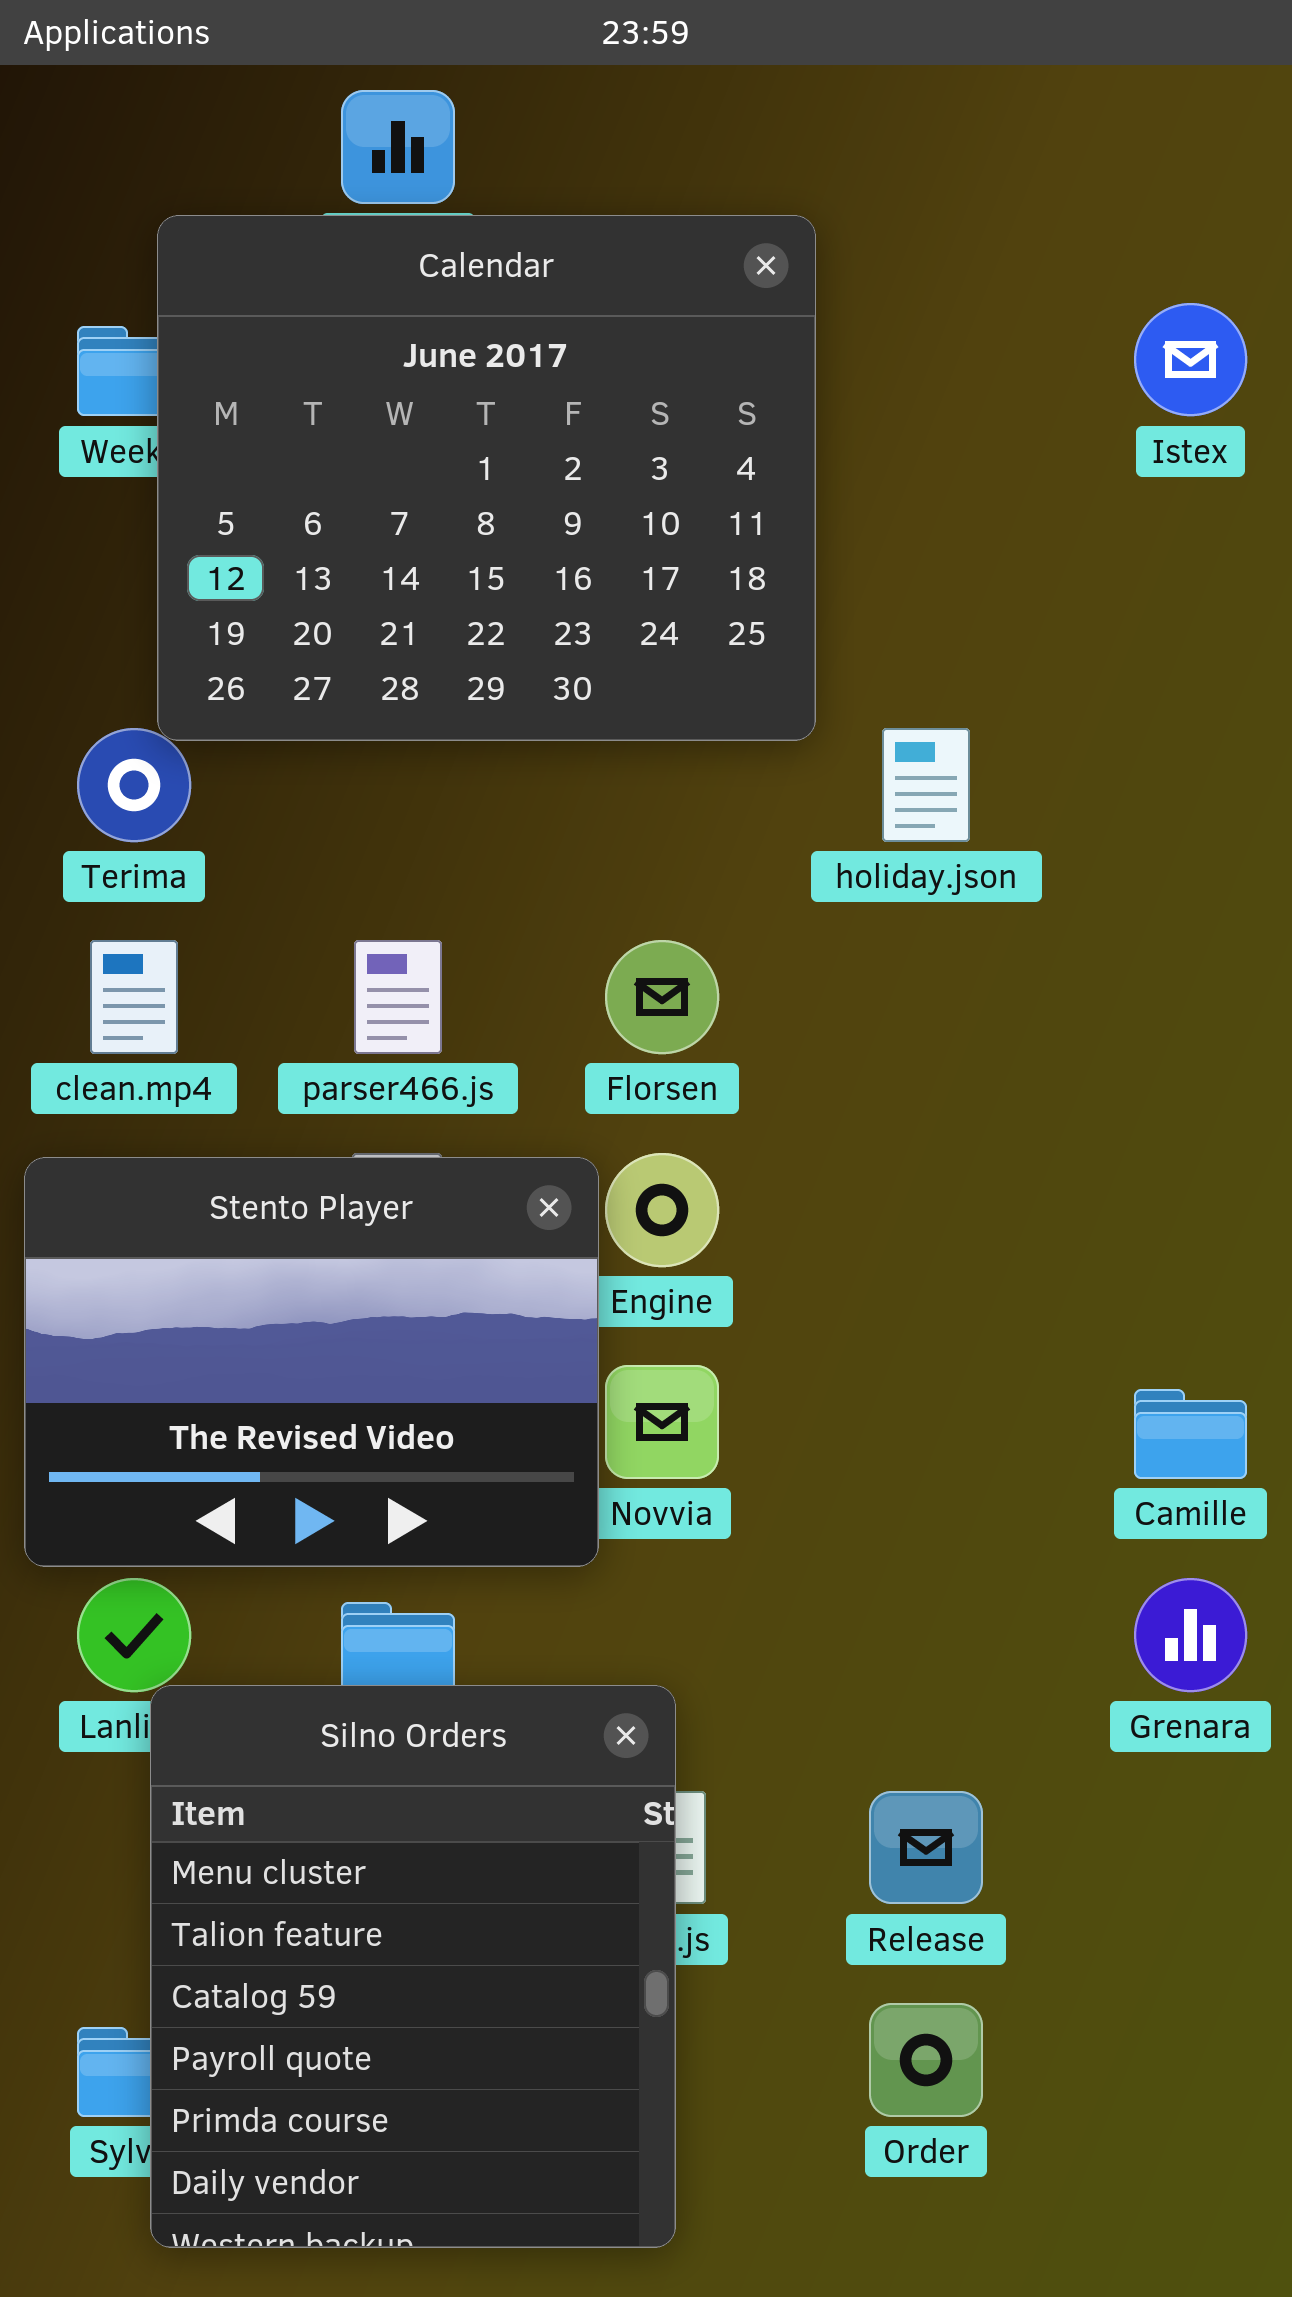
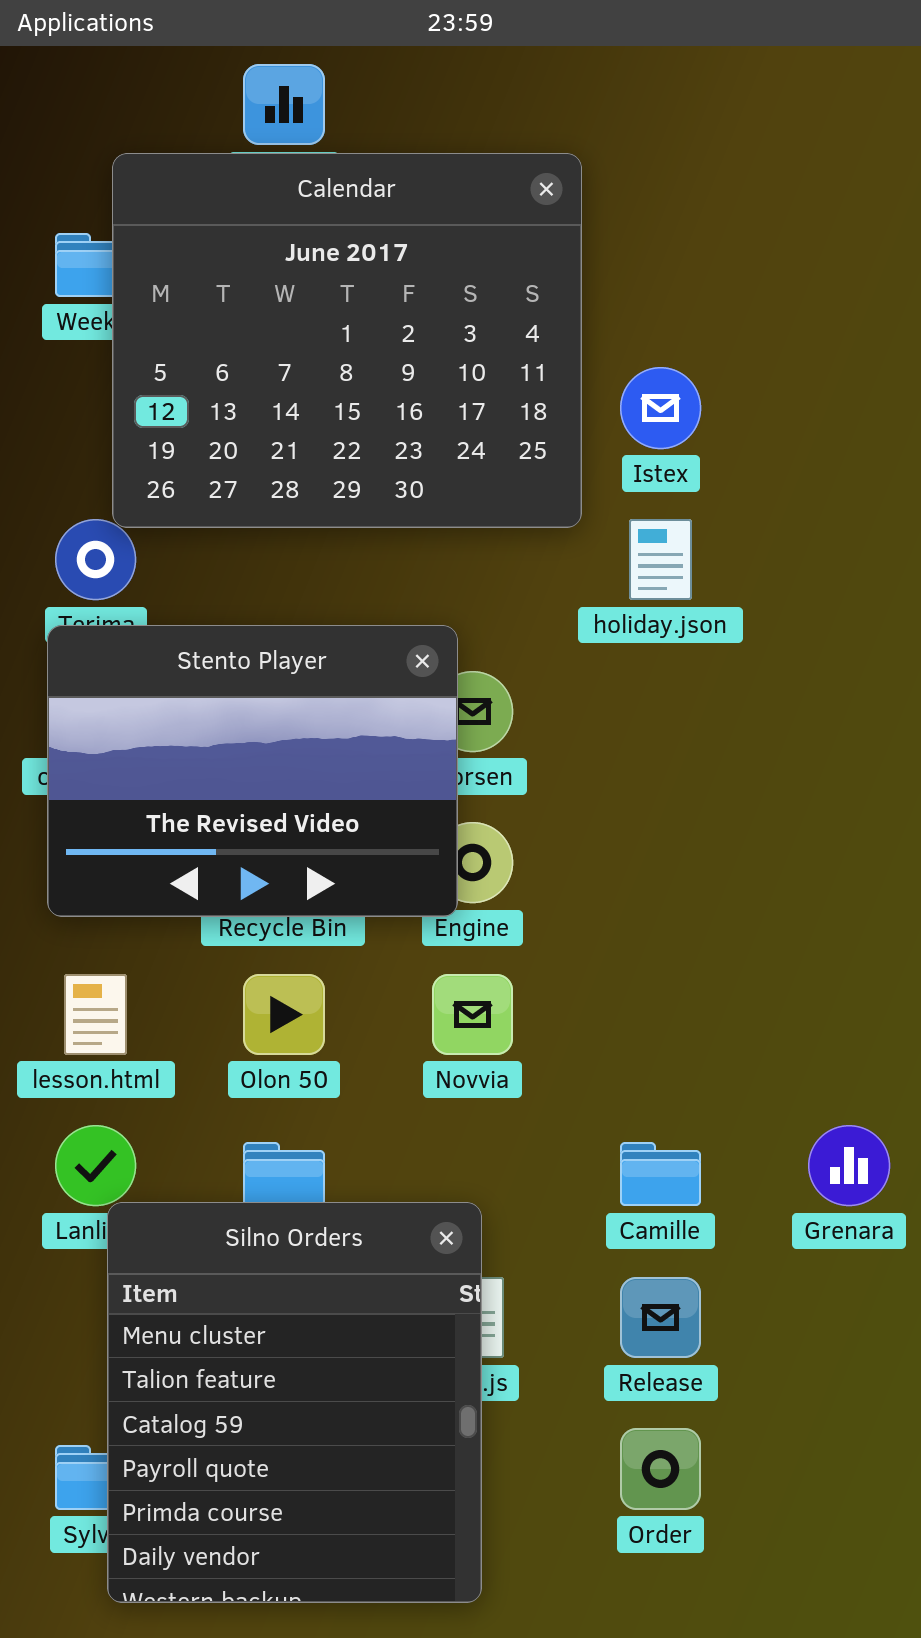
Istex: [1134,303,1247,416] -> [620,367,701,449], moved
Stento Player: [24,1157,599,1567] -> [47,625,458,917], moved
Camille: [1134,1389,1247,1479] -> [620,1142,701,1206], moved

